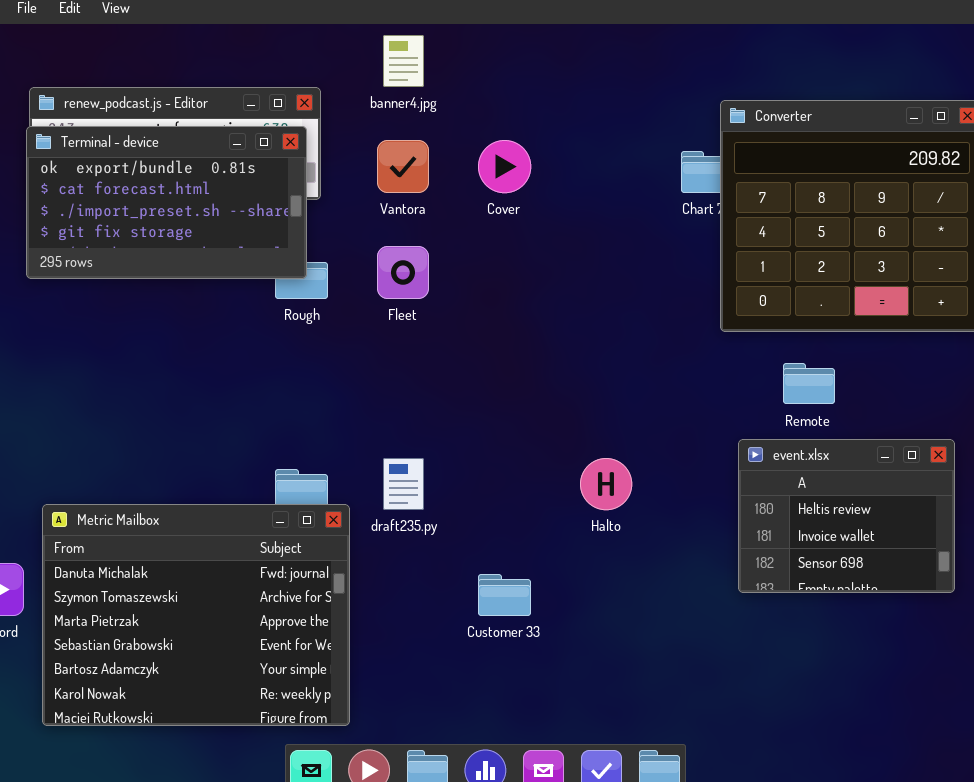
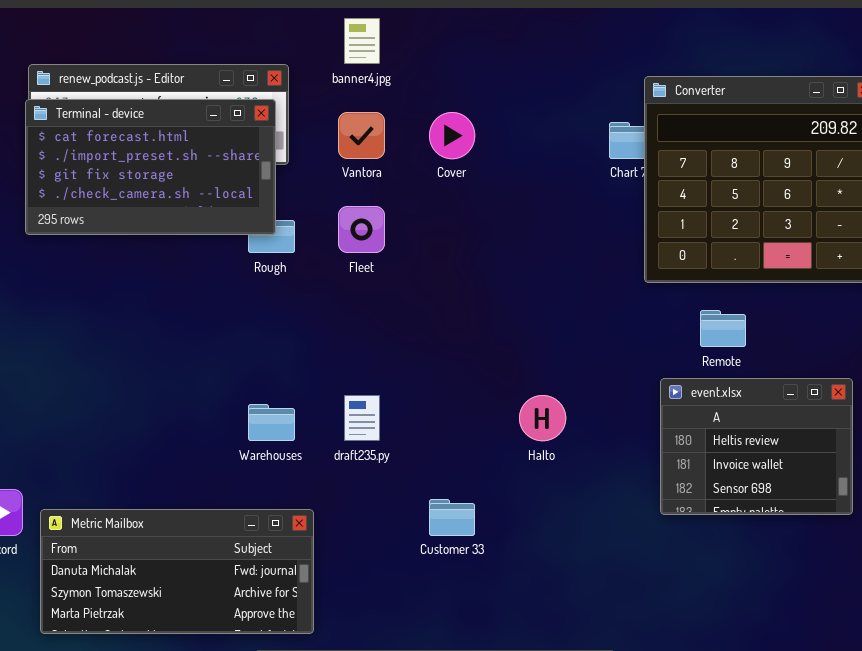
Terminal - device: [26,126,307,279] -> [25,99,276,235], scrolled down 1 row
Metric Mailbox: [42,504,350,726] -> [40,509,314,634], resized

